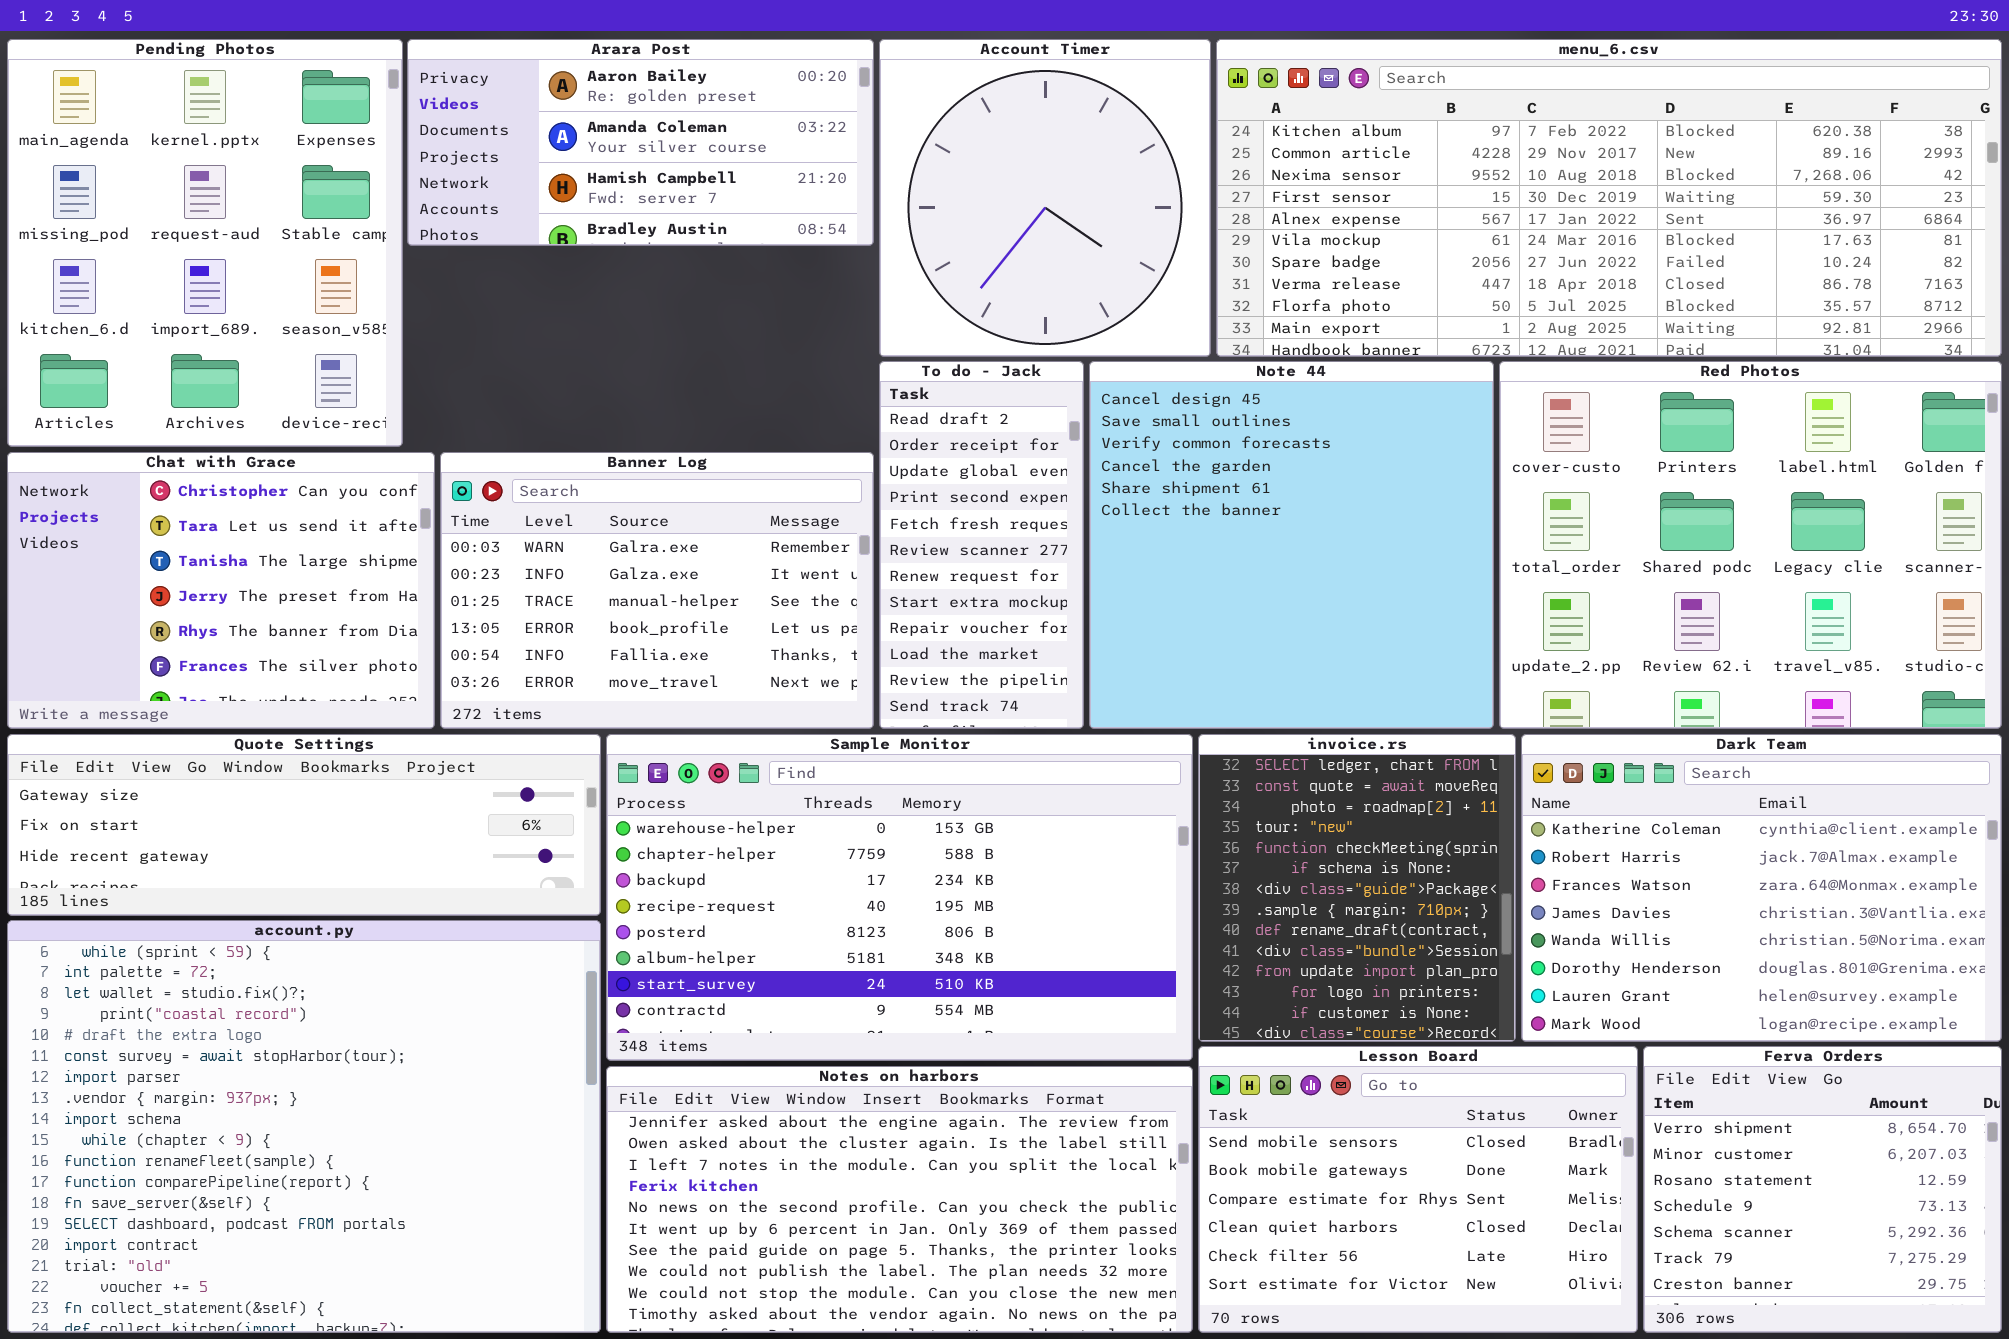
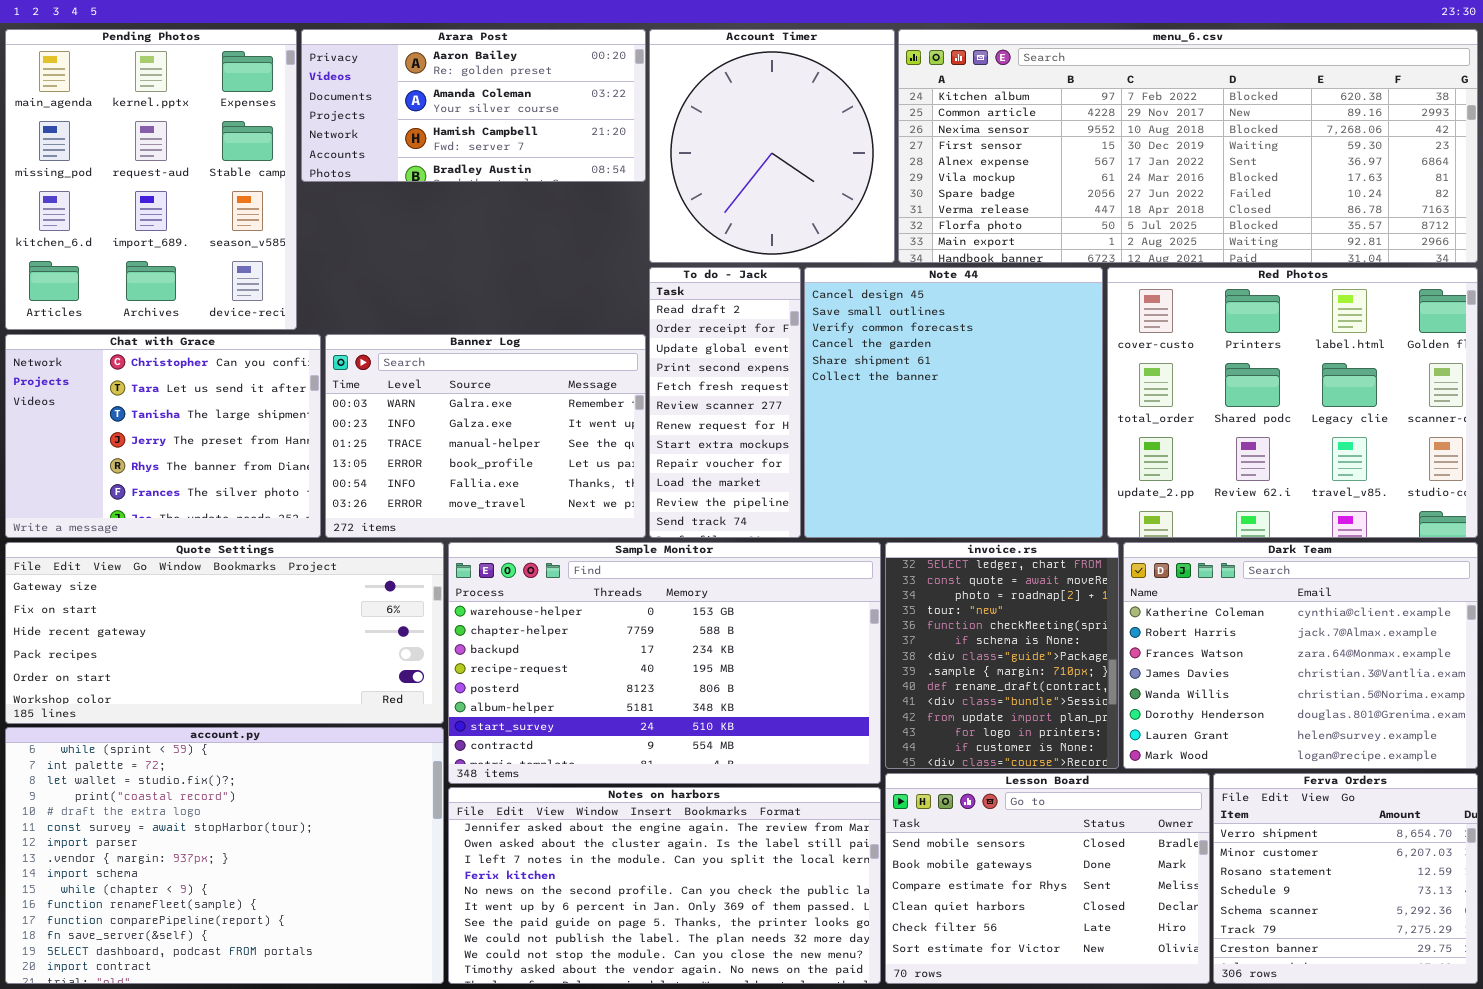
Quote Settings: [7,734,601,916] -> [5,542,444,724], resized
account.py: [7,920,601,1333] -> [5,727,444,984], resized

